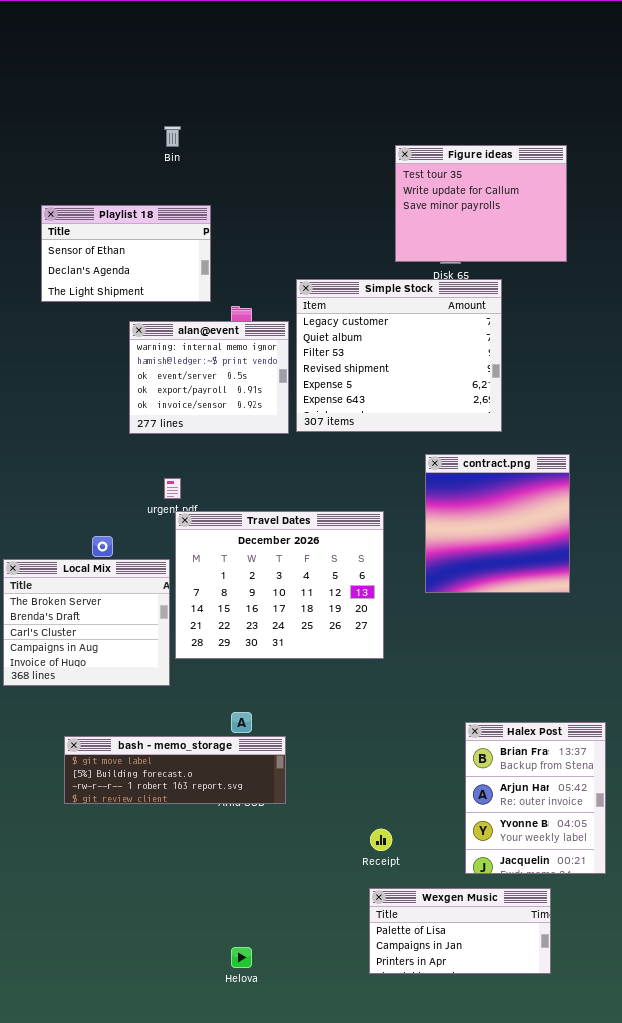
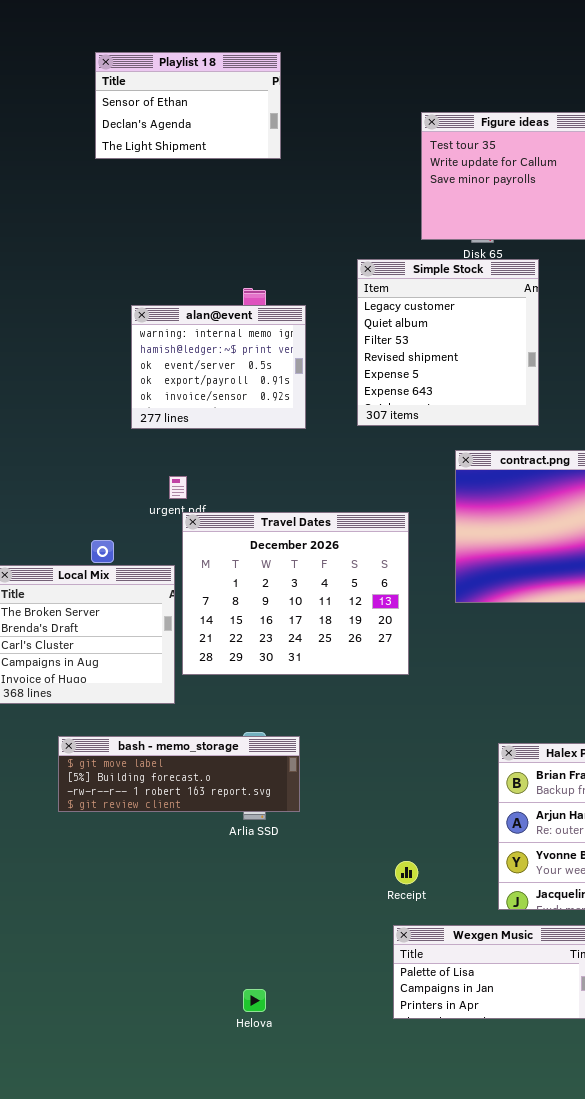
Playlist 18: [41,205,211,302] -> [95,52,281,159], moved
Simple Stock: [296,279,502,432] -> [357,259,539,426], resized
bash - memo_storage: [64,736,286,804] -> [58,736,300,812], moved

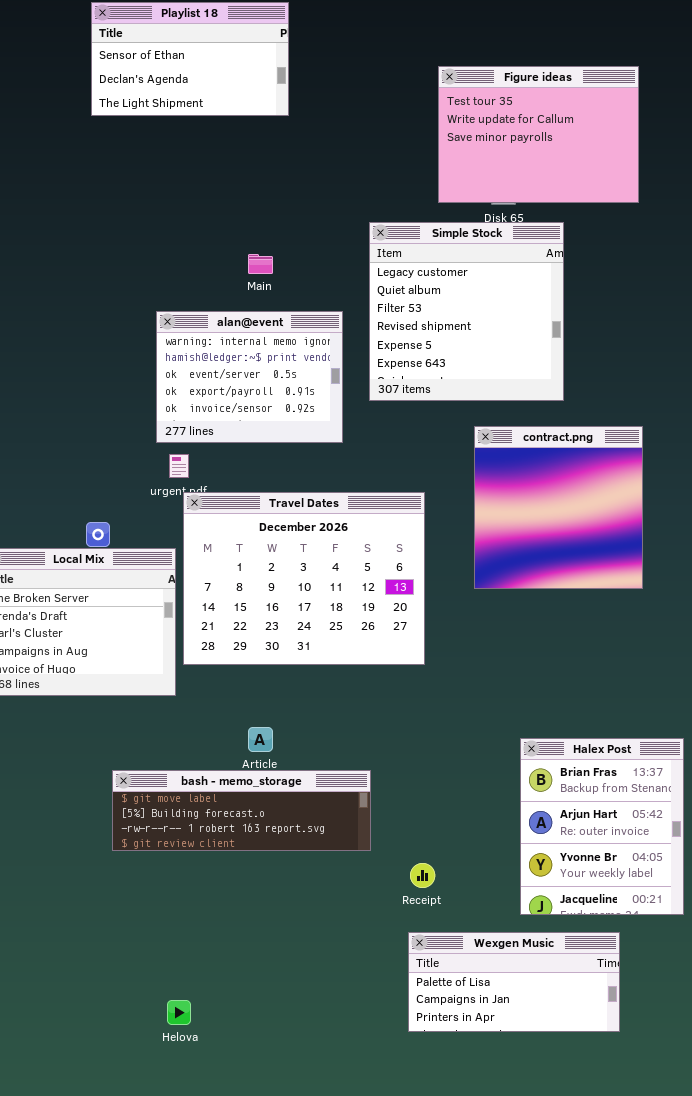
alan@event: [131,305,306,429] -> [156,311,343,443], moved
bash - memo_storage: [58,736,300,812] -> [112,770,371,851], moved
Helova: [243,989,266,1012] -> [167,1000,191,1025], moved

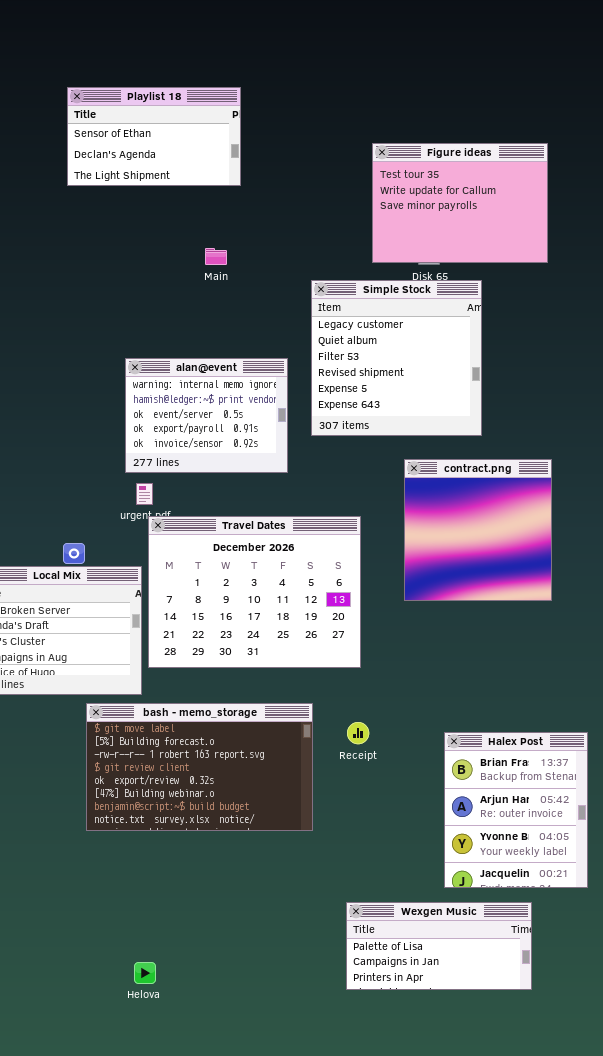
Main: [248,254,273,274] -> [205,248,227,265], moved
bash - memo_storage: [112,770,371,851] -> [86,703,313,831], resized
Receipt: [410,863,435,888] -> [347,722,369,744], moved

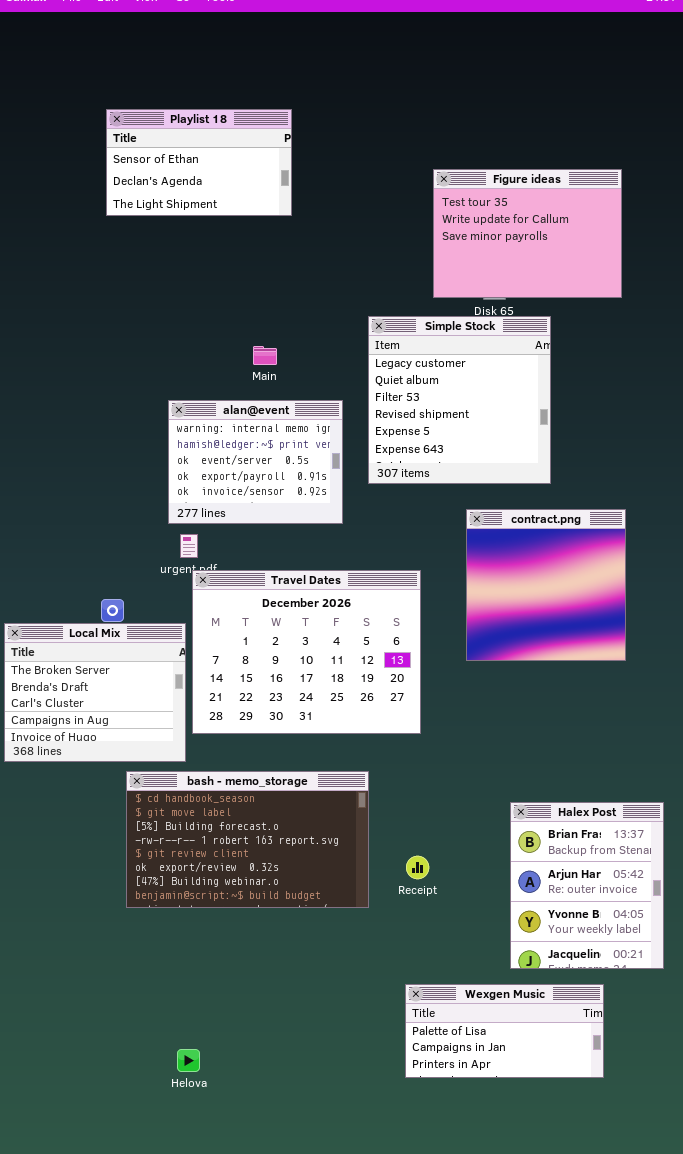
Main: [205,248,227,265] -> [253,346,277,365], moved
bash - memo_storage: [86,703,313,831] -> [126,771,369,908], scrolled up 1 row
Receipt: [347,722,369,744] -> [406,856,429,879], moved

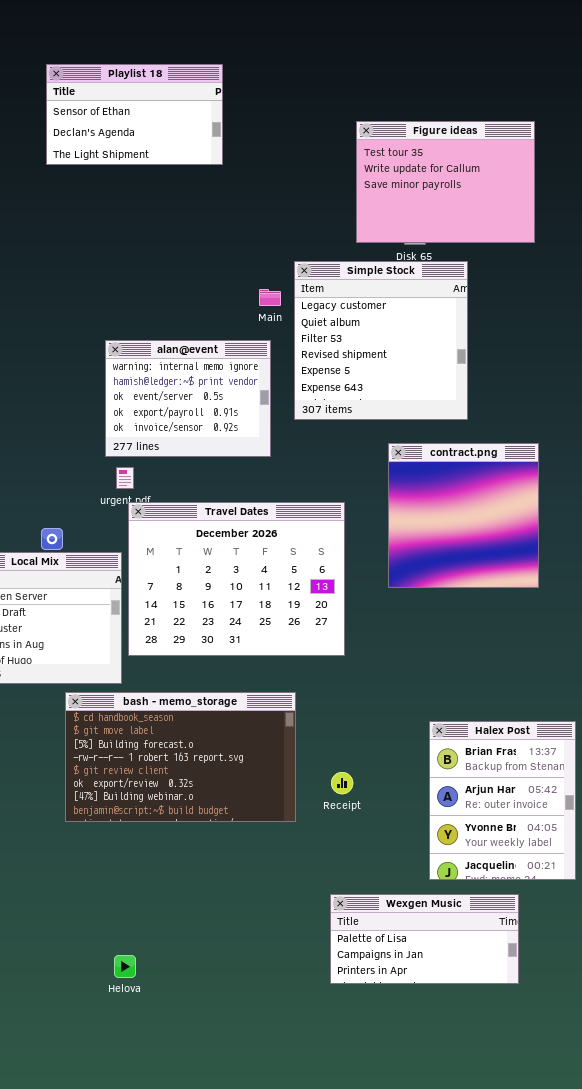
Main: [253,346,277,365] -> [259,289,281,306], moved

